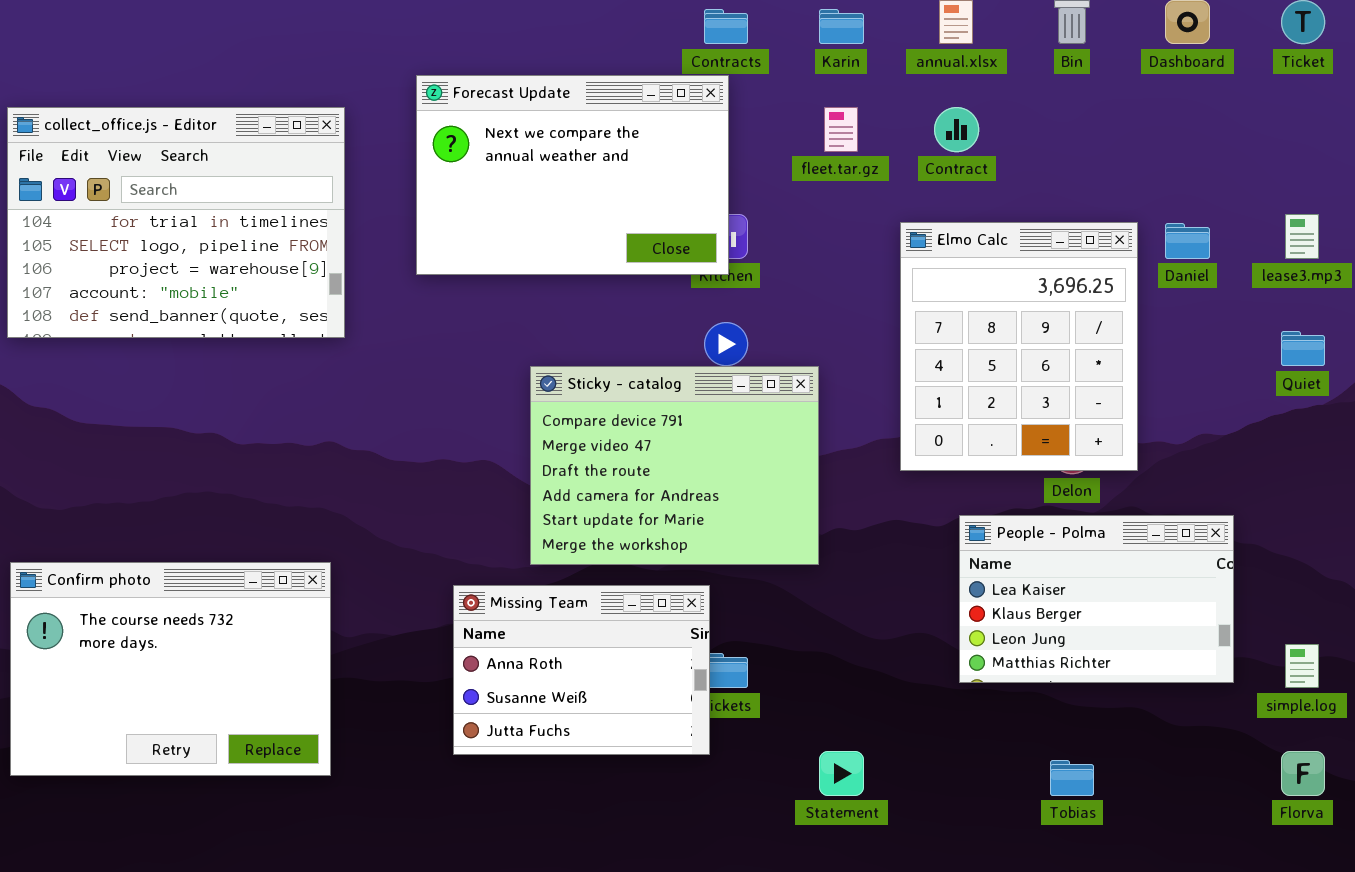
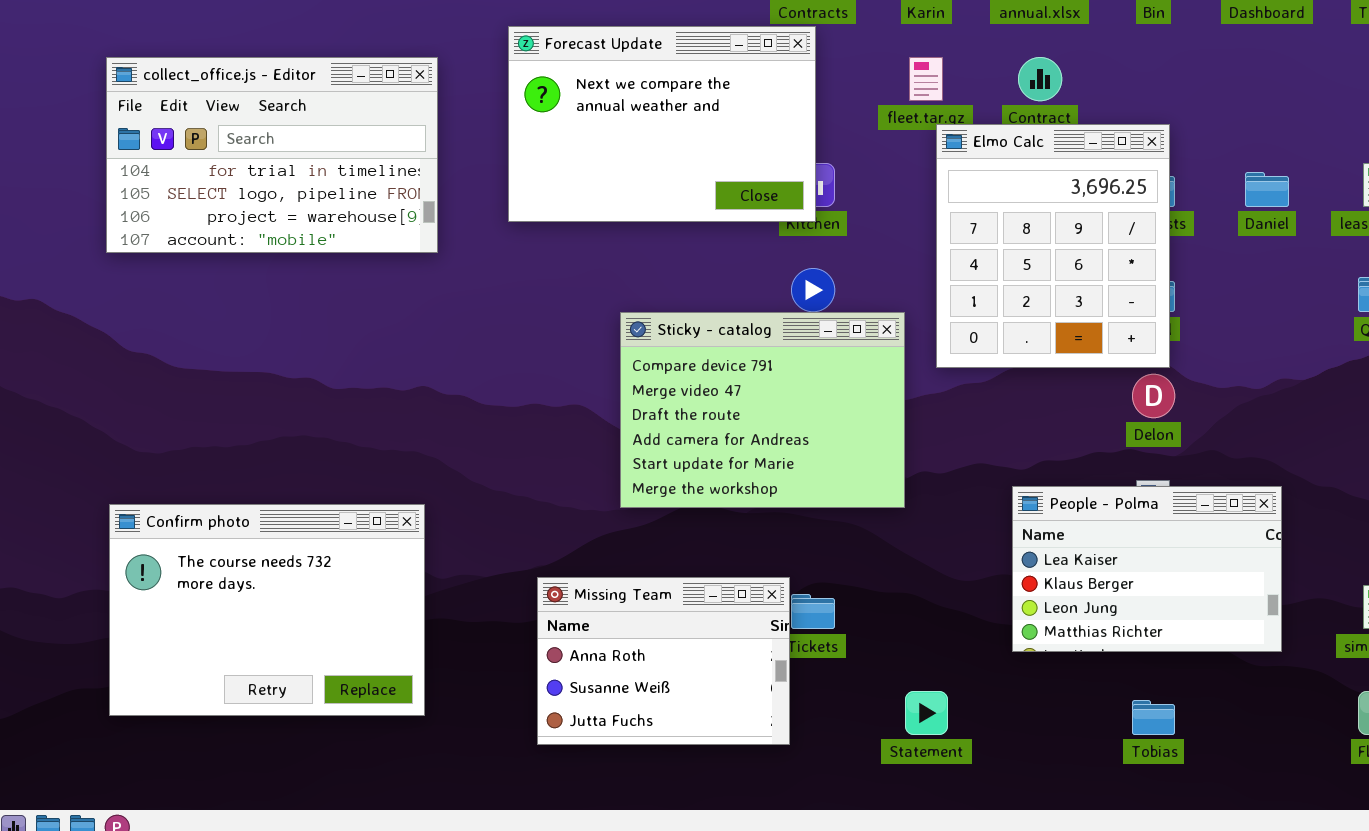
collect_office.js - Editor: [7,107,345,338] -> [106,57,438,253], resized
Elmo Calc: [900,222,1138,471] -> [936,124,1170,368], moved
People - Polma: [959,515,1234,683] -> [1012,486,1282,652], moved
Missing Team: [453,585,710,755] -> [537,577,790,745], moved

